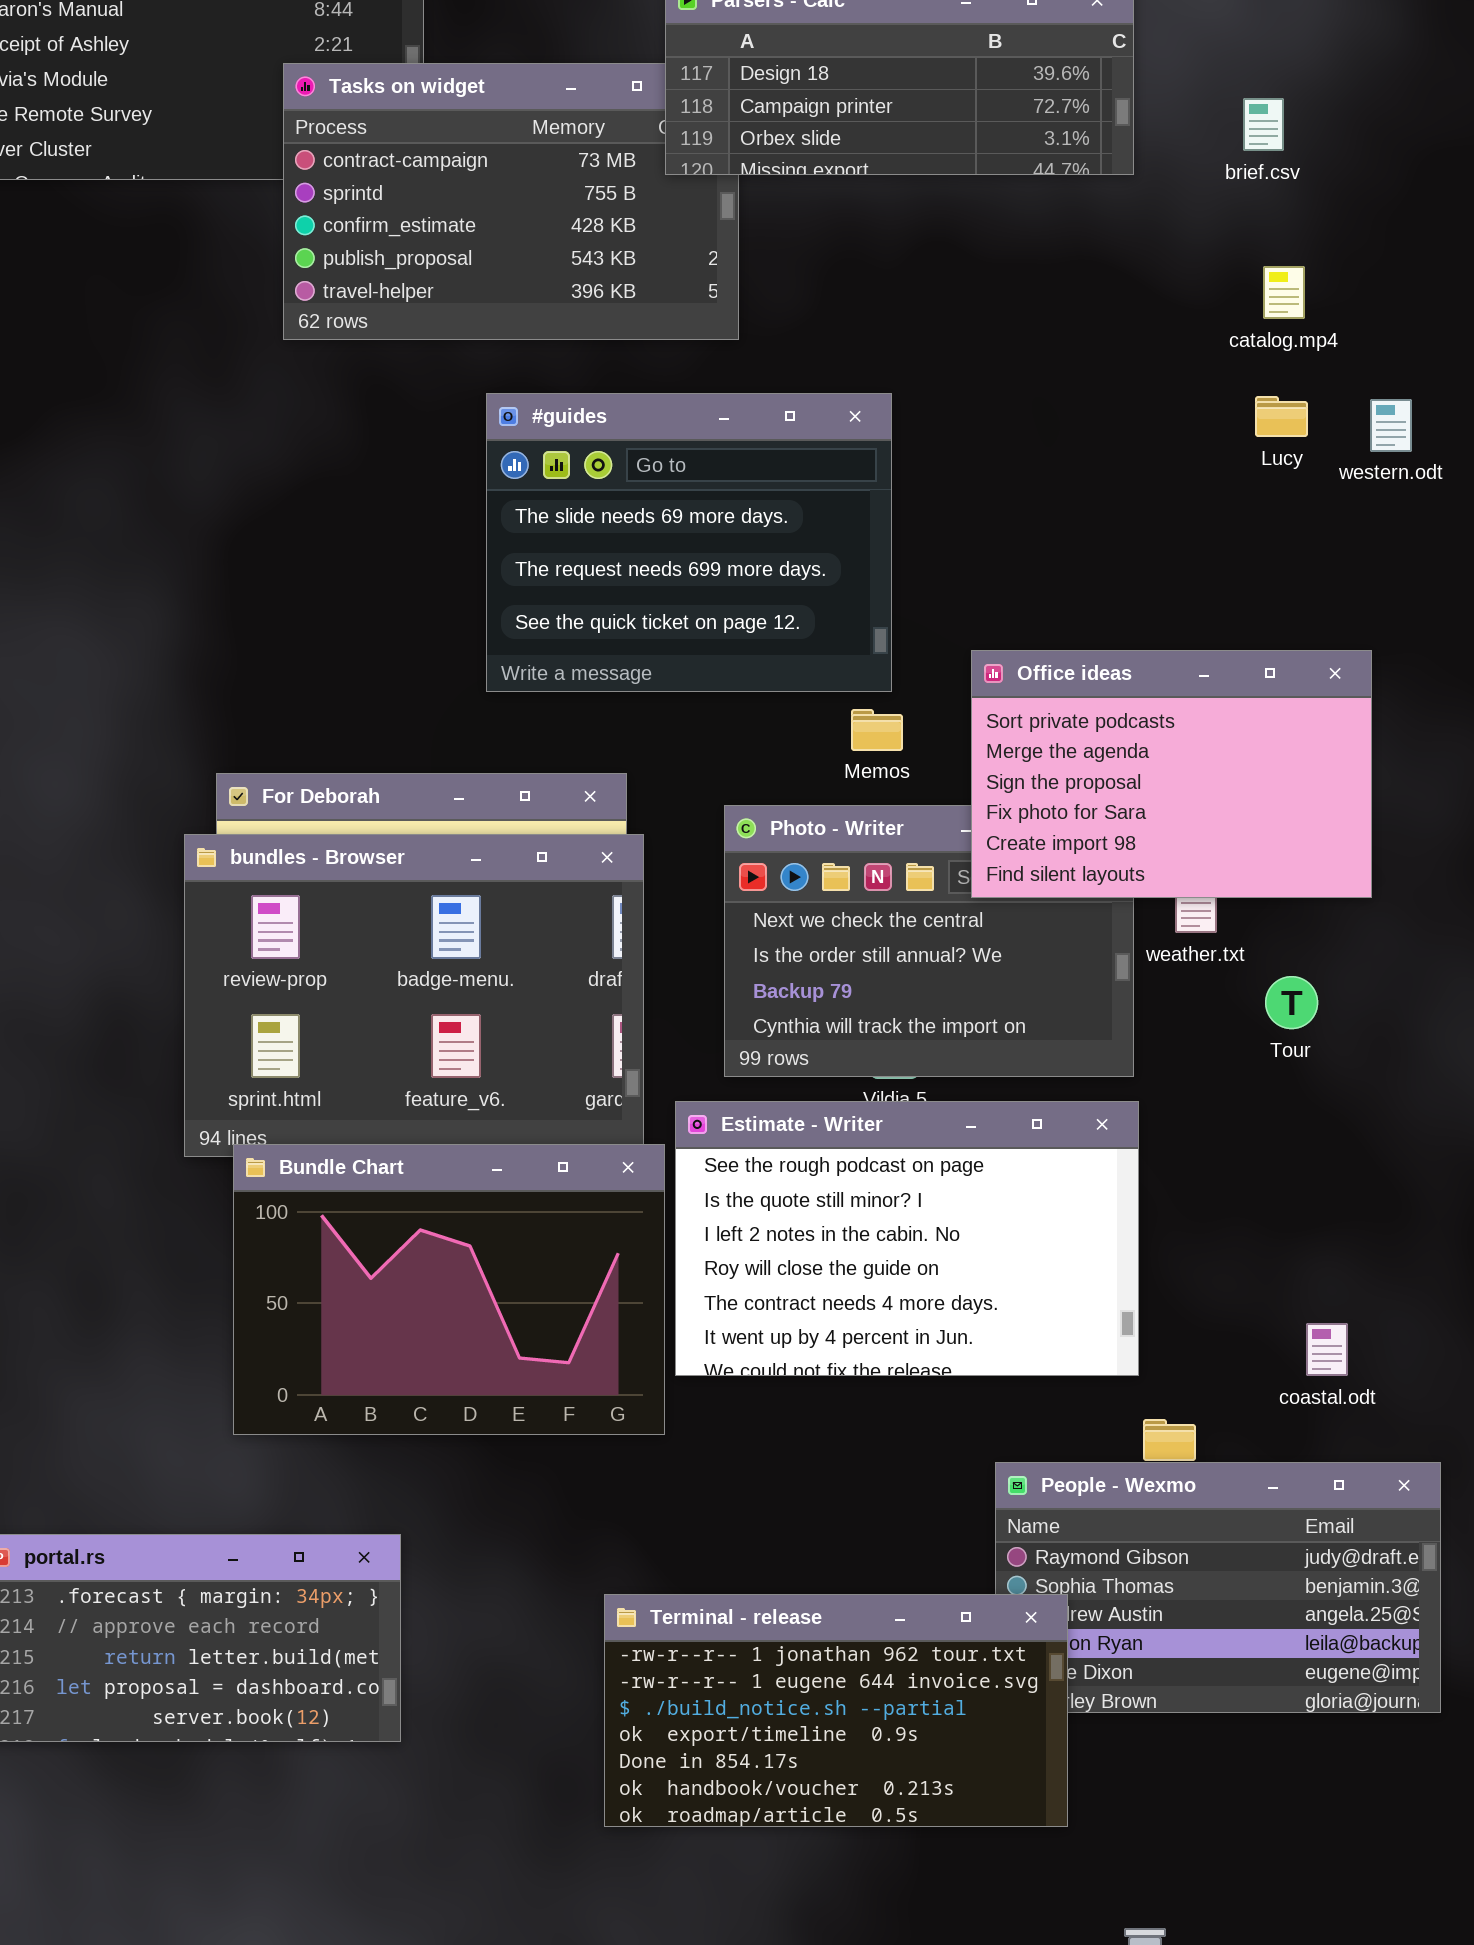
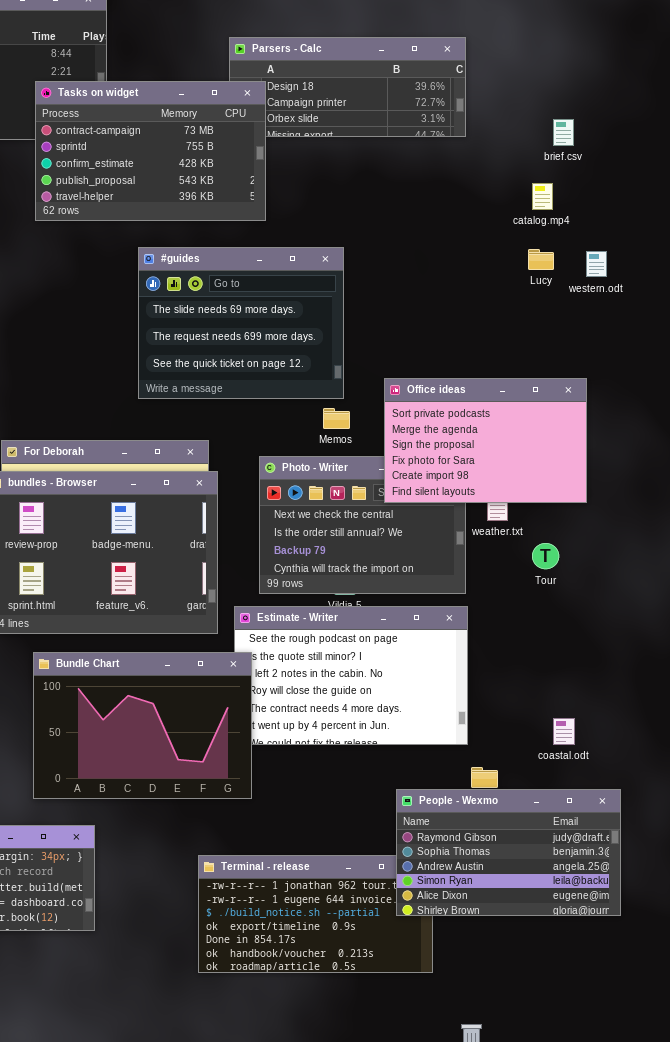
Tasks on widget: [283,63,739,340] -> [35,81,266,221], raised
brief.csv: [1243,98,1284,151] -> [553,119,574,146], moved
Bundle Chart: [233,1144,665,1435] -> [33,652,252,799], moved
People - Wexmo: [995,1462,1441,1713] -> [396,789,621,916], raised

